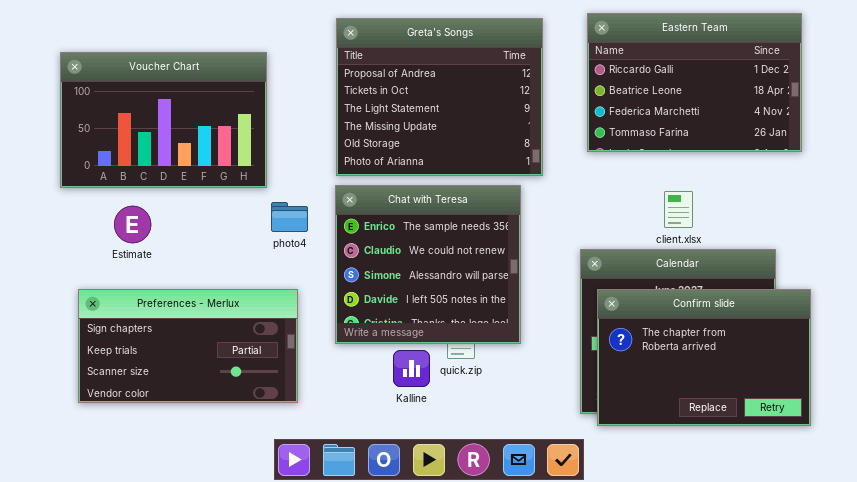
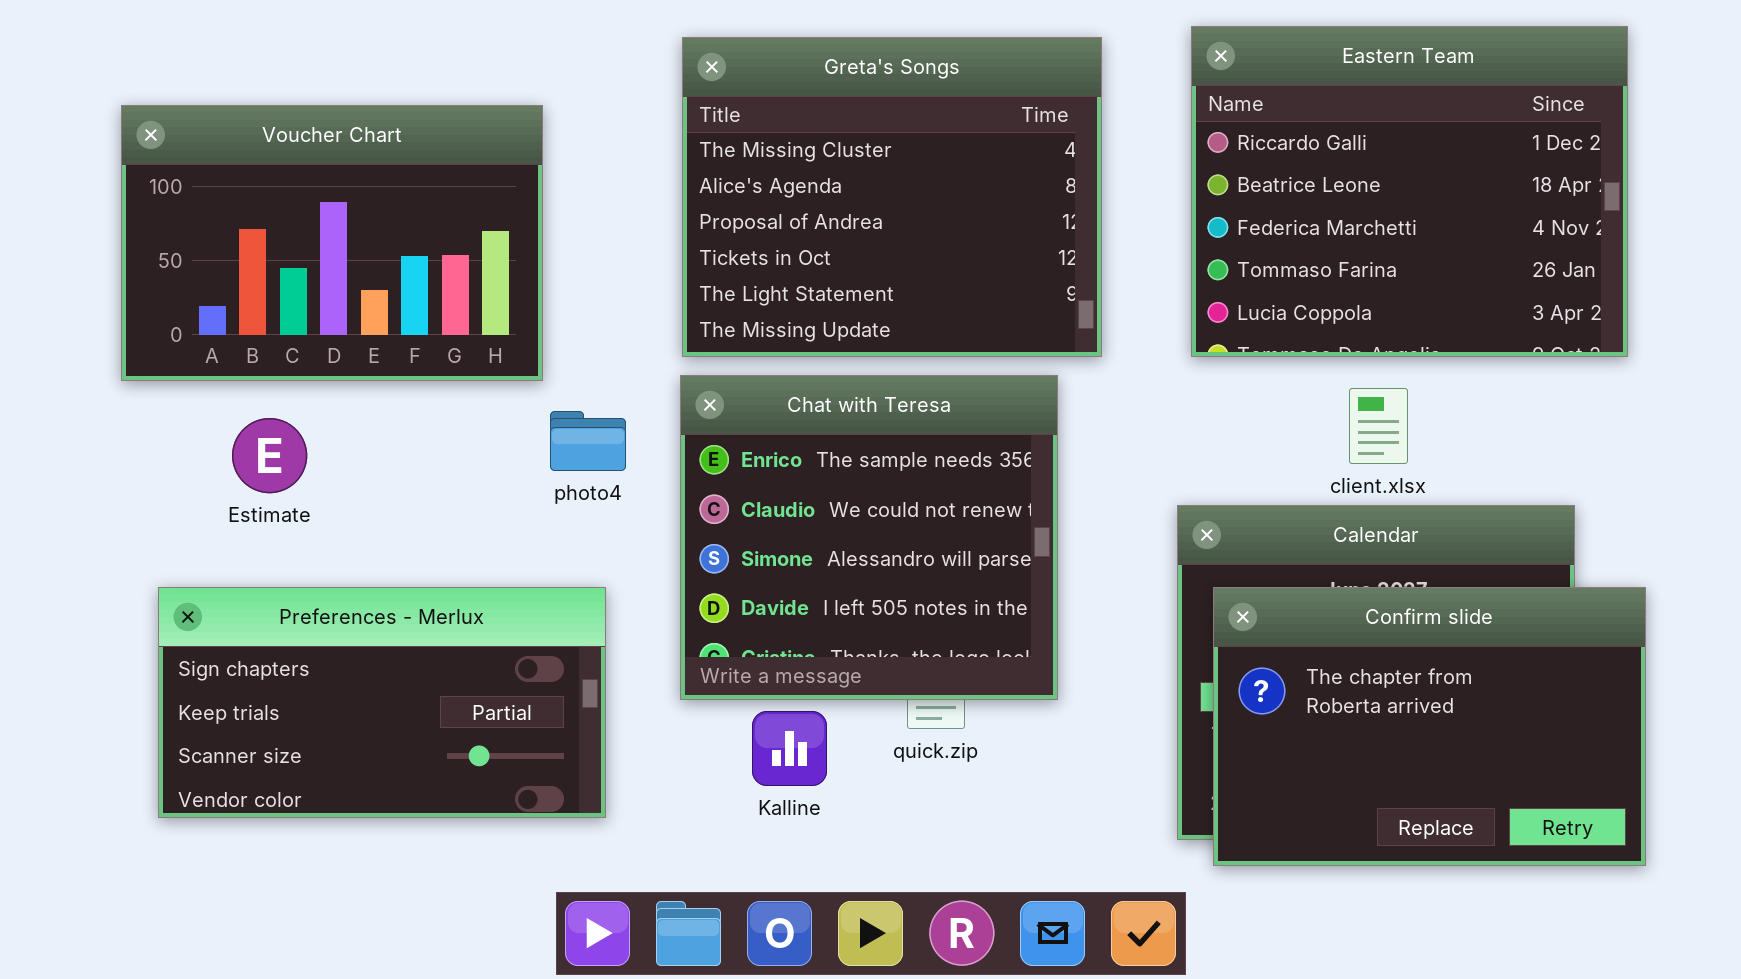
Eastern Team: [587,13,802,152] -> [1191,26,1628,357], resized
Greta's Songs: [336,18,543,176] -> [682,37,1102,357], scrolled up 2 rows
Kalline: [393,350,430,387] -> [752,711,827,786], moved

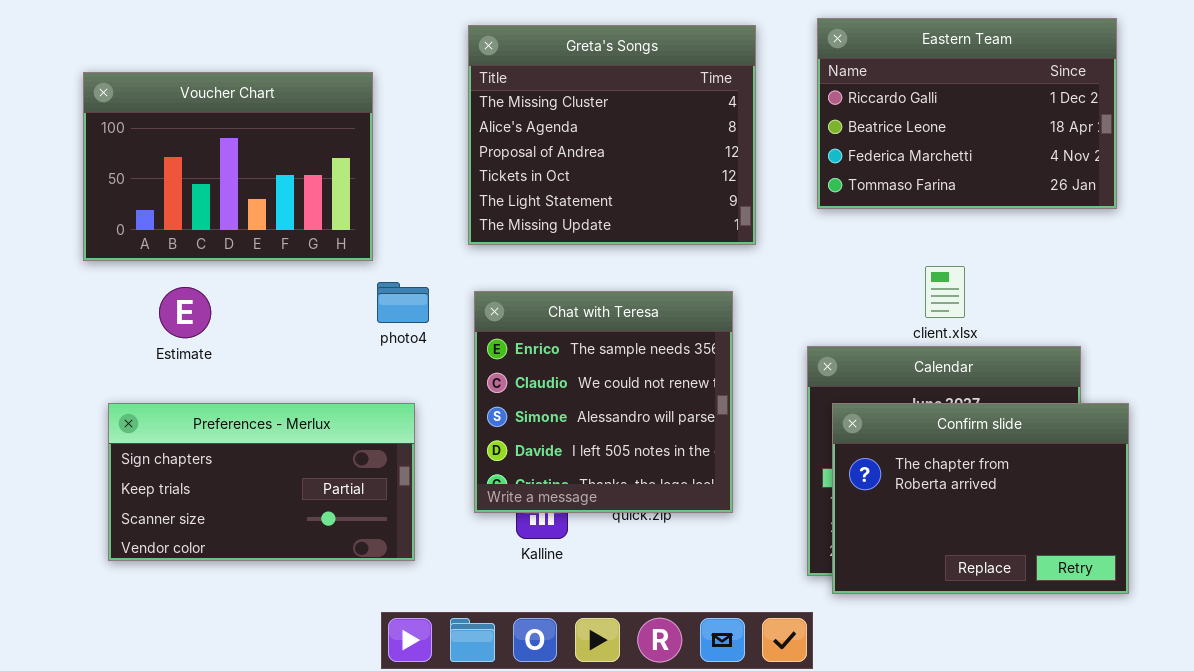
Eastern Team: [1191,26,1628,357] -> [817,18,1117,209], resized
Chat with Teresa: [680,375,1058,700] -> [474,291,733,513], moved

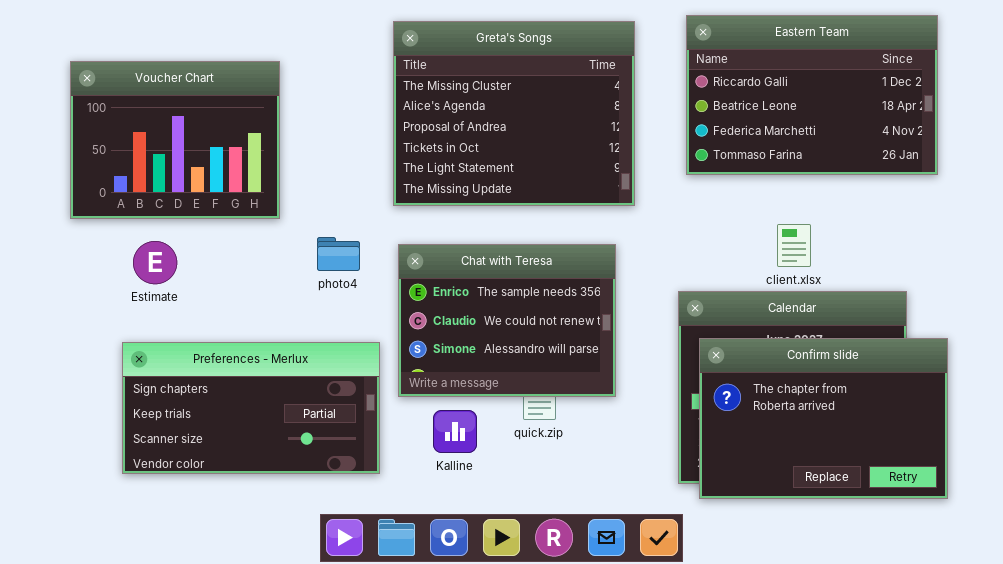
Voucher Chart: [83,72,373,261] -> [70,61,280,219], resized
Chat with Teresa: [474,291,733,513] -> [398,244,616,397], resized
Preferences - Merlux: [108,403,415,561] -> [122,342,380,474], moved

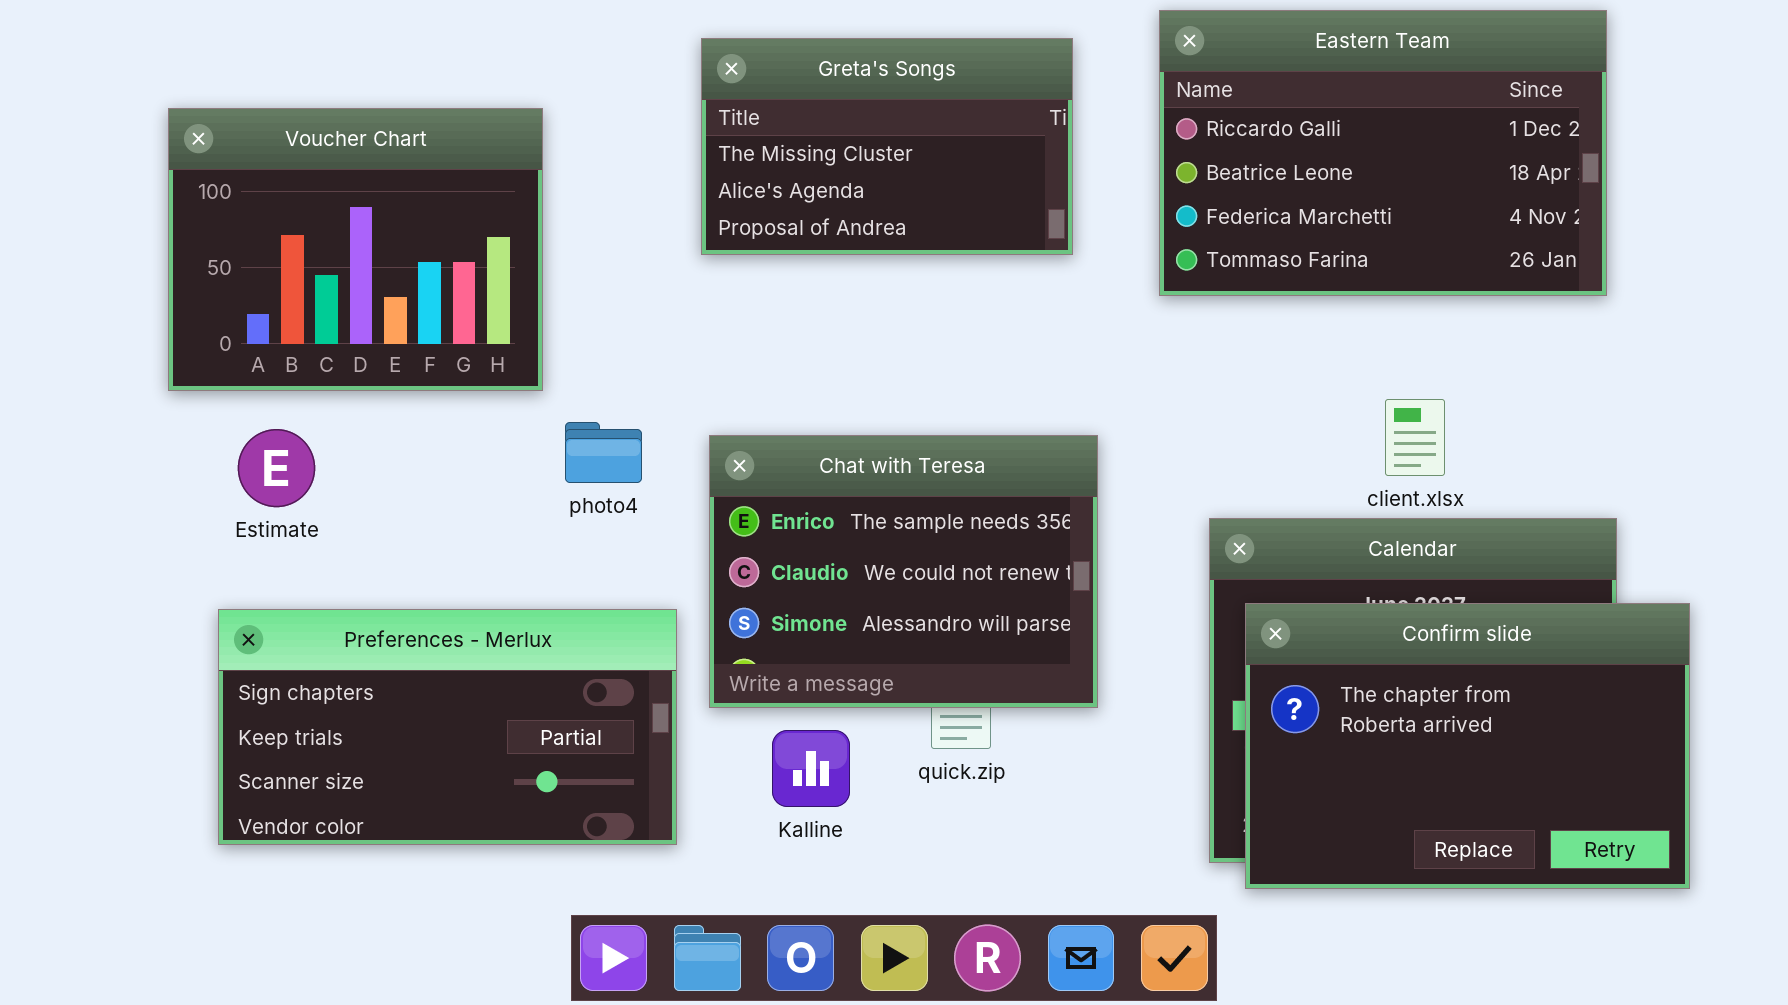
Eastern Team: [686,15,938,175] -> [1159,10,1607,296], moved
Greta's Songs: [393,21,635,206] -> [701,38,1073,255], resized
Voucher Chart: [70,61,280,219] -> [168,108,543,391], moved

